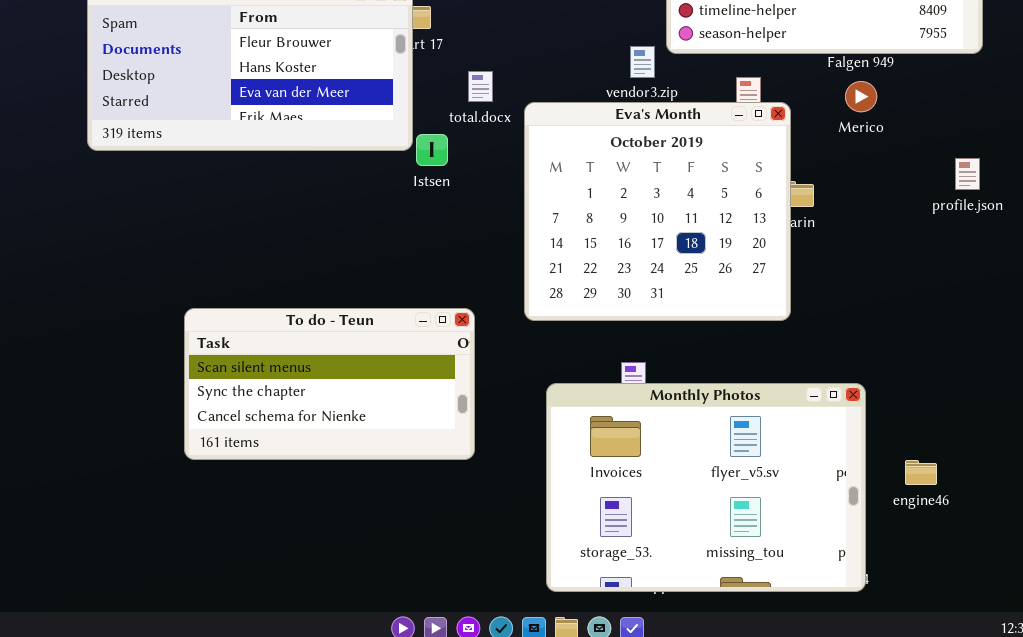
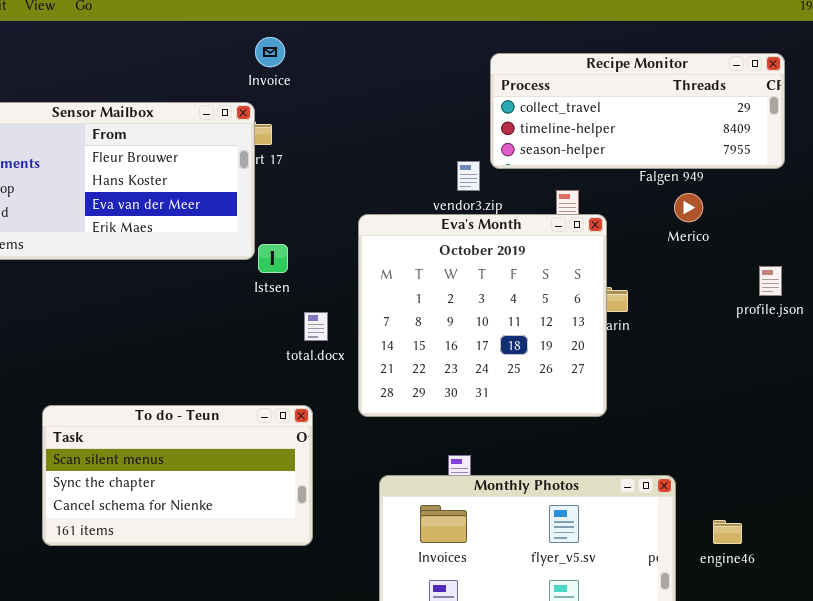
total.docx: [468,71,493,102] -> [304,312,328,341], moved
Merico: [845,81,877,112] -> [674,193,703,222], moved
engine46: [905,460,937,485] -> [713,520,742,544], moved

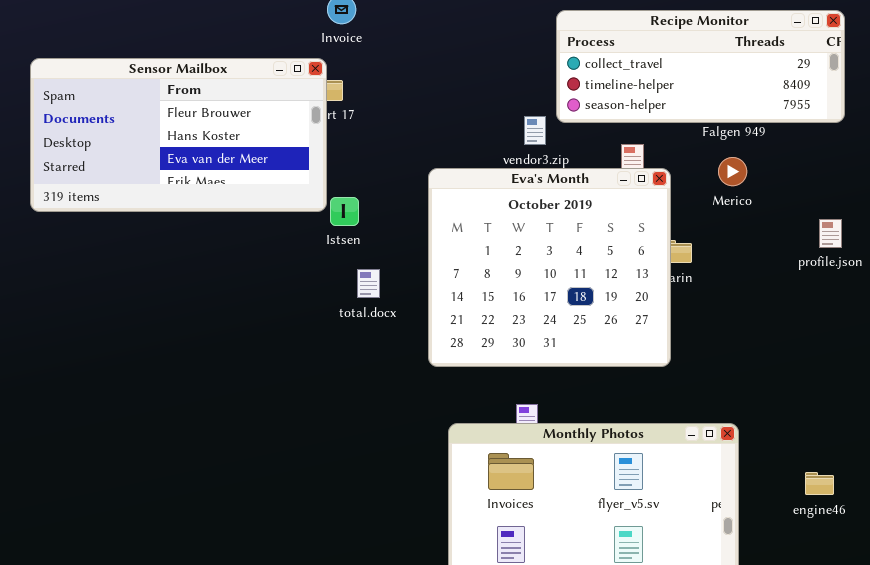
Merico: [674,193,703,222] -> [718,157,747,186], moved
total.docx: [304,312,328,341] -> [357,269,380,298], moved
To do - Teun: [42,405,313,546] -> none, closed
engine46: [713,520,742,544] -> [805,472,834,495], moved

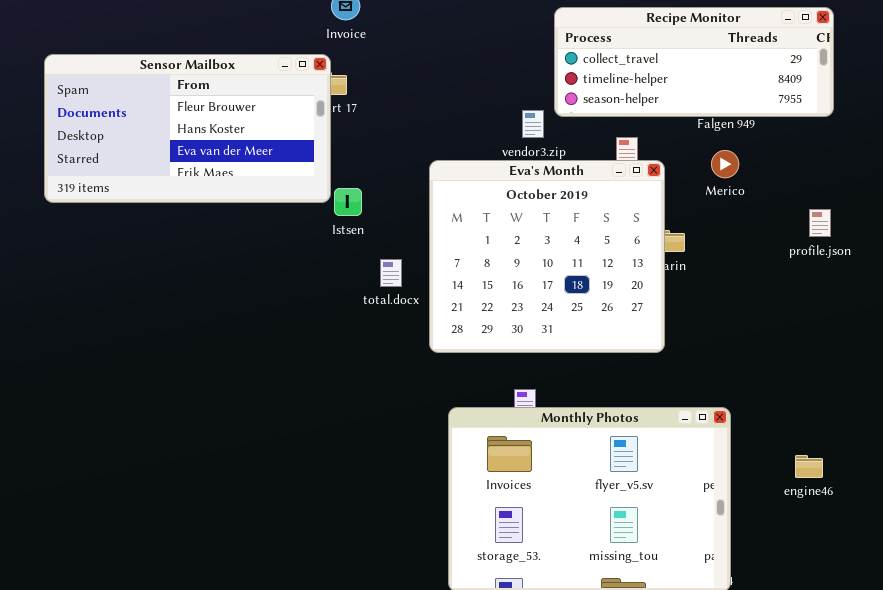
total.docx: [357,269,380,298] -> [380,259,402,287], moved

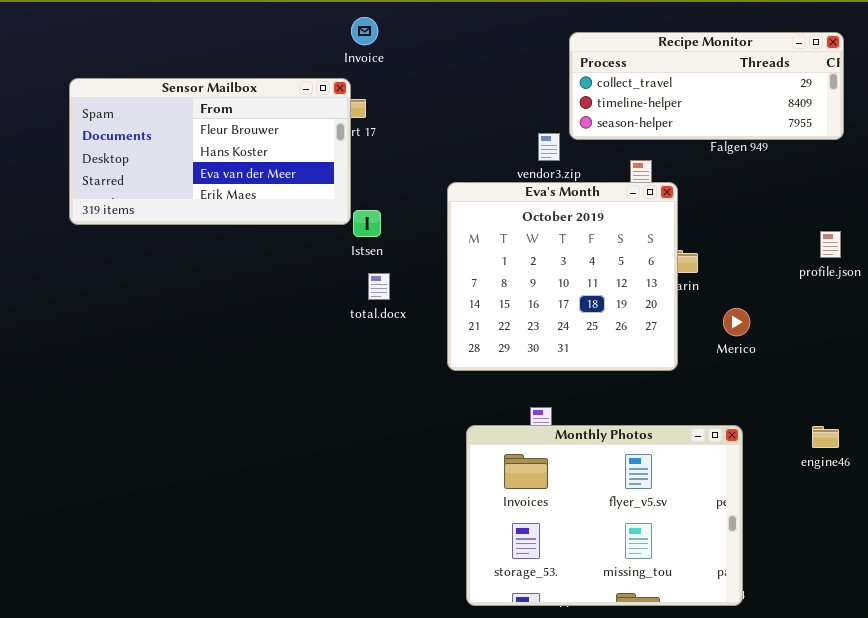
Merico: [711,150,739,178] -> [723,308,750,336], moved
total.docx: [380,259,402,287] -> [368,273,390,300], moved
engine46: [795,455,823,478] -> [812,426,839,448], moved

